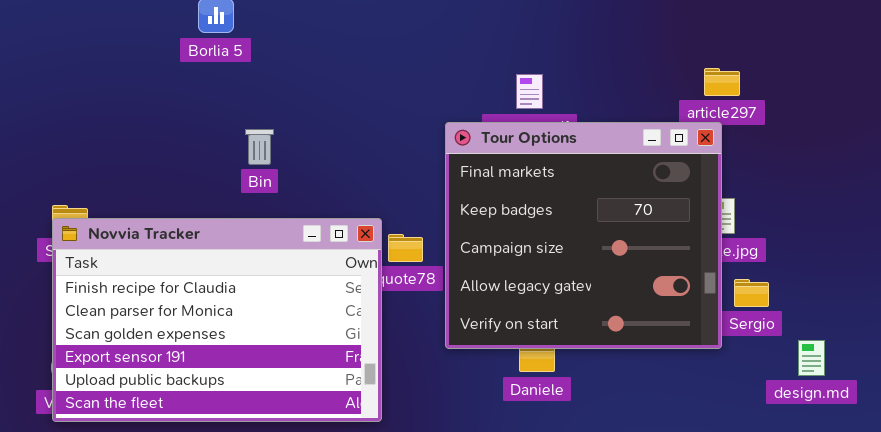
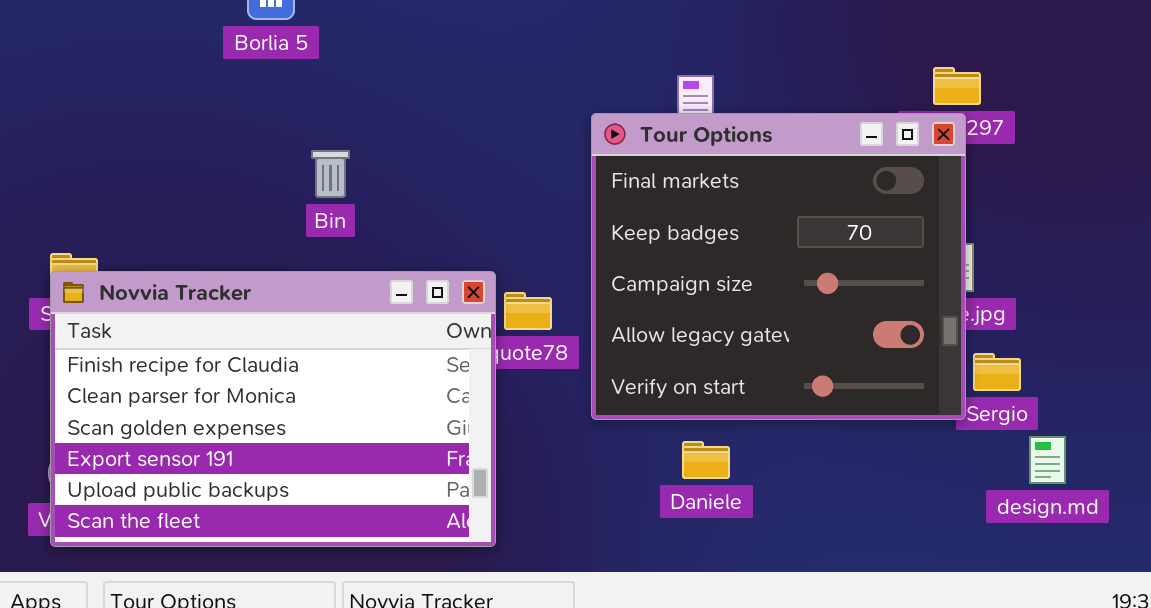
Tour Options: [445,122,722,349] -> [591,113,966,420], moved
design.md: [798,340,825,376] -> [1029,436,1066,484], moved

